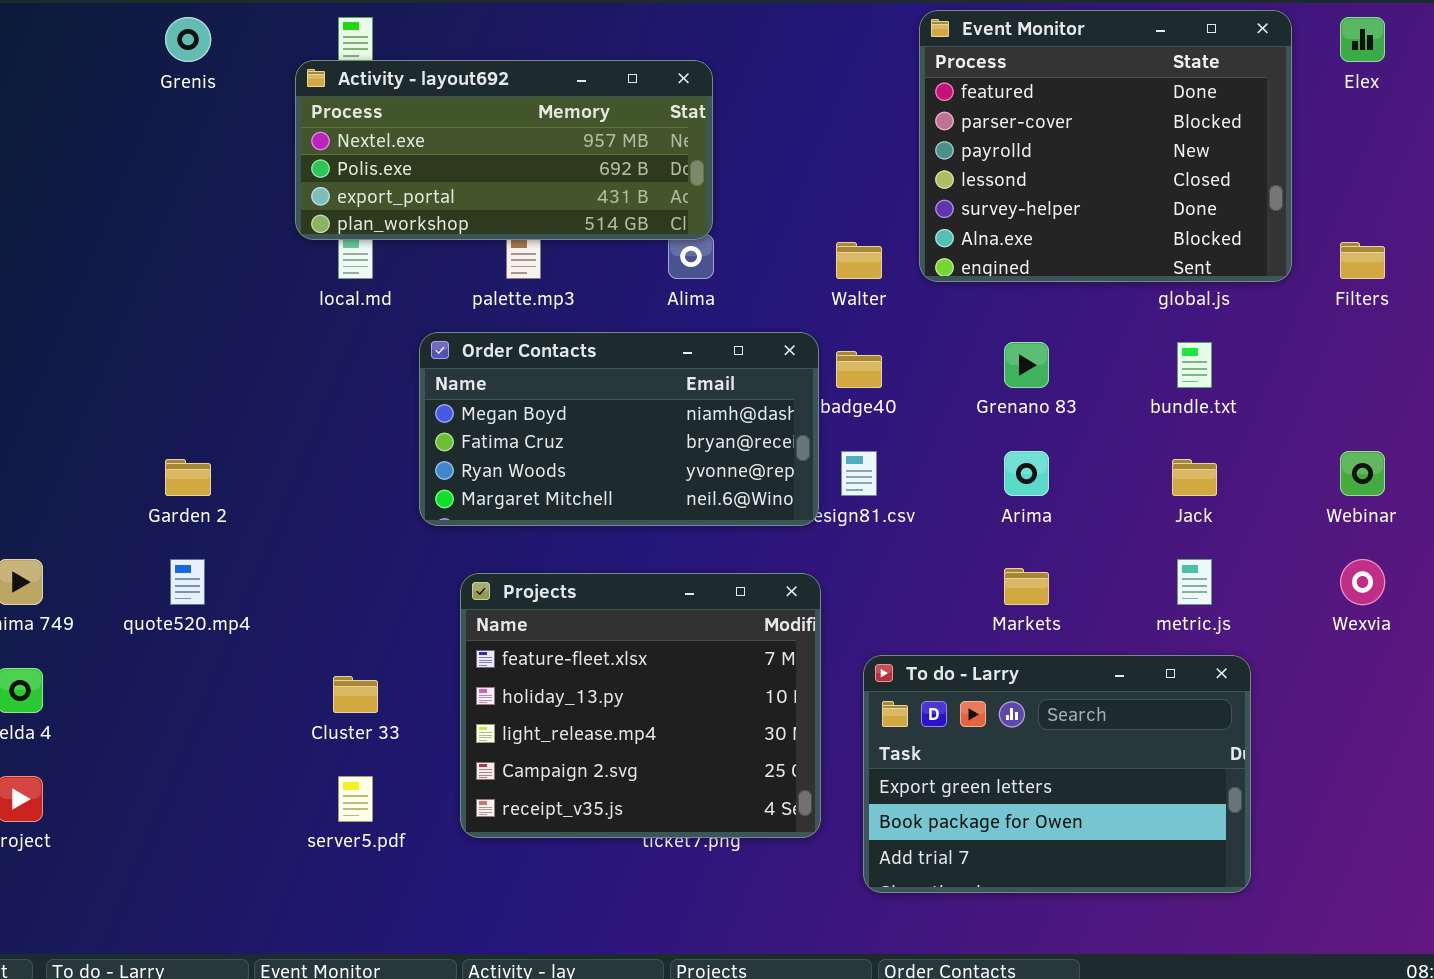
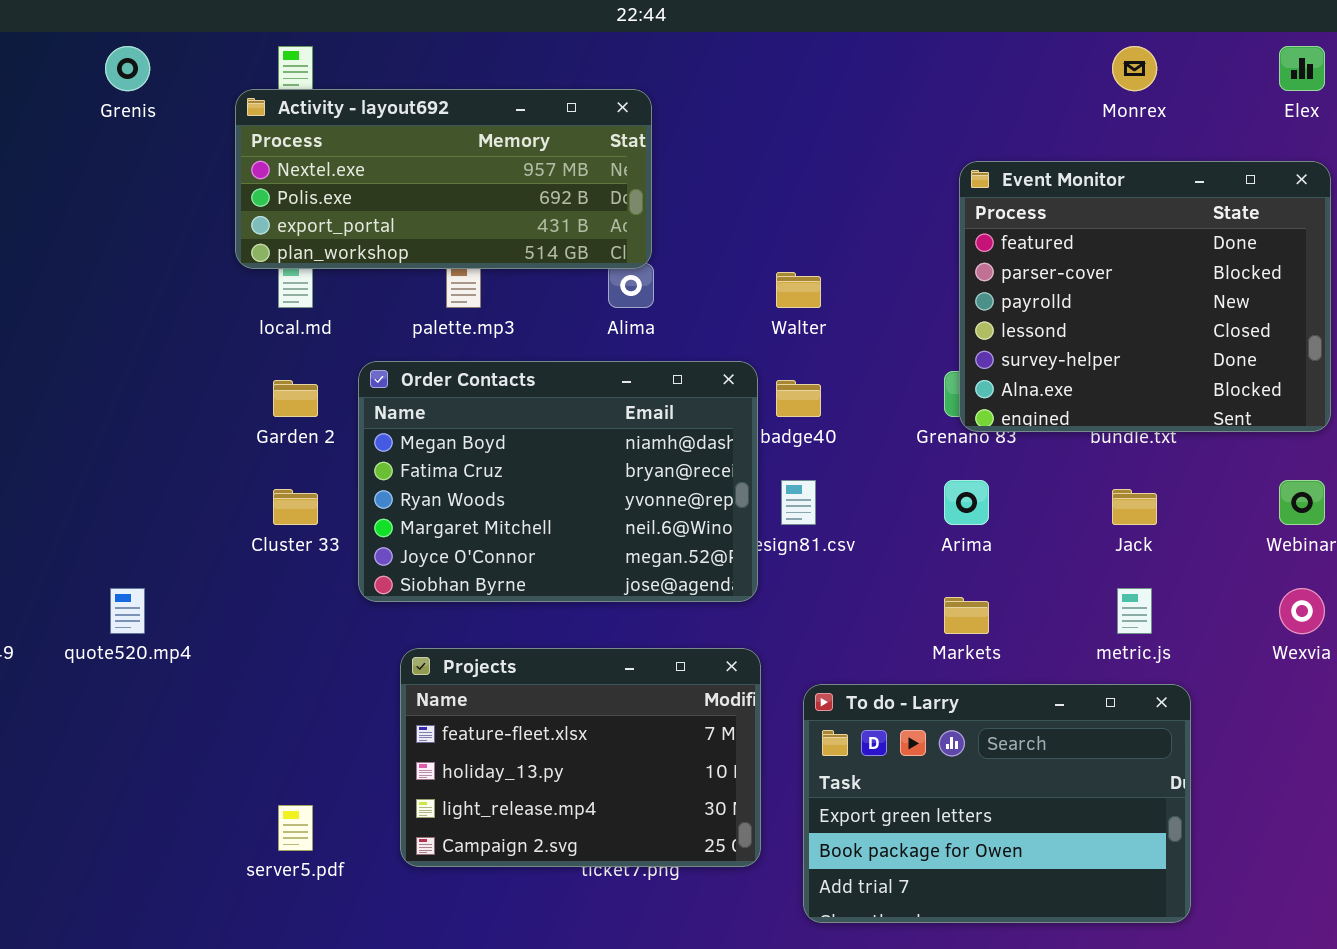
Event Monitor: [919,10,1292,282] -> [959,161,1331,432], moved
Order Contacts: [419,332,819,526] -> [358,361,758,602], resized
Garden 2: [165,459,211,496] -> [273,380,318,417], moved
Projects: [460,573,821,838] -> [400,648,761,867], resized
Cluster 33: [333,676,378,713] -> [273,489,318,525], moved

